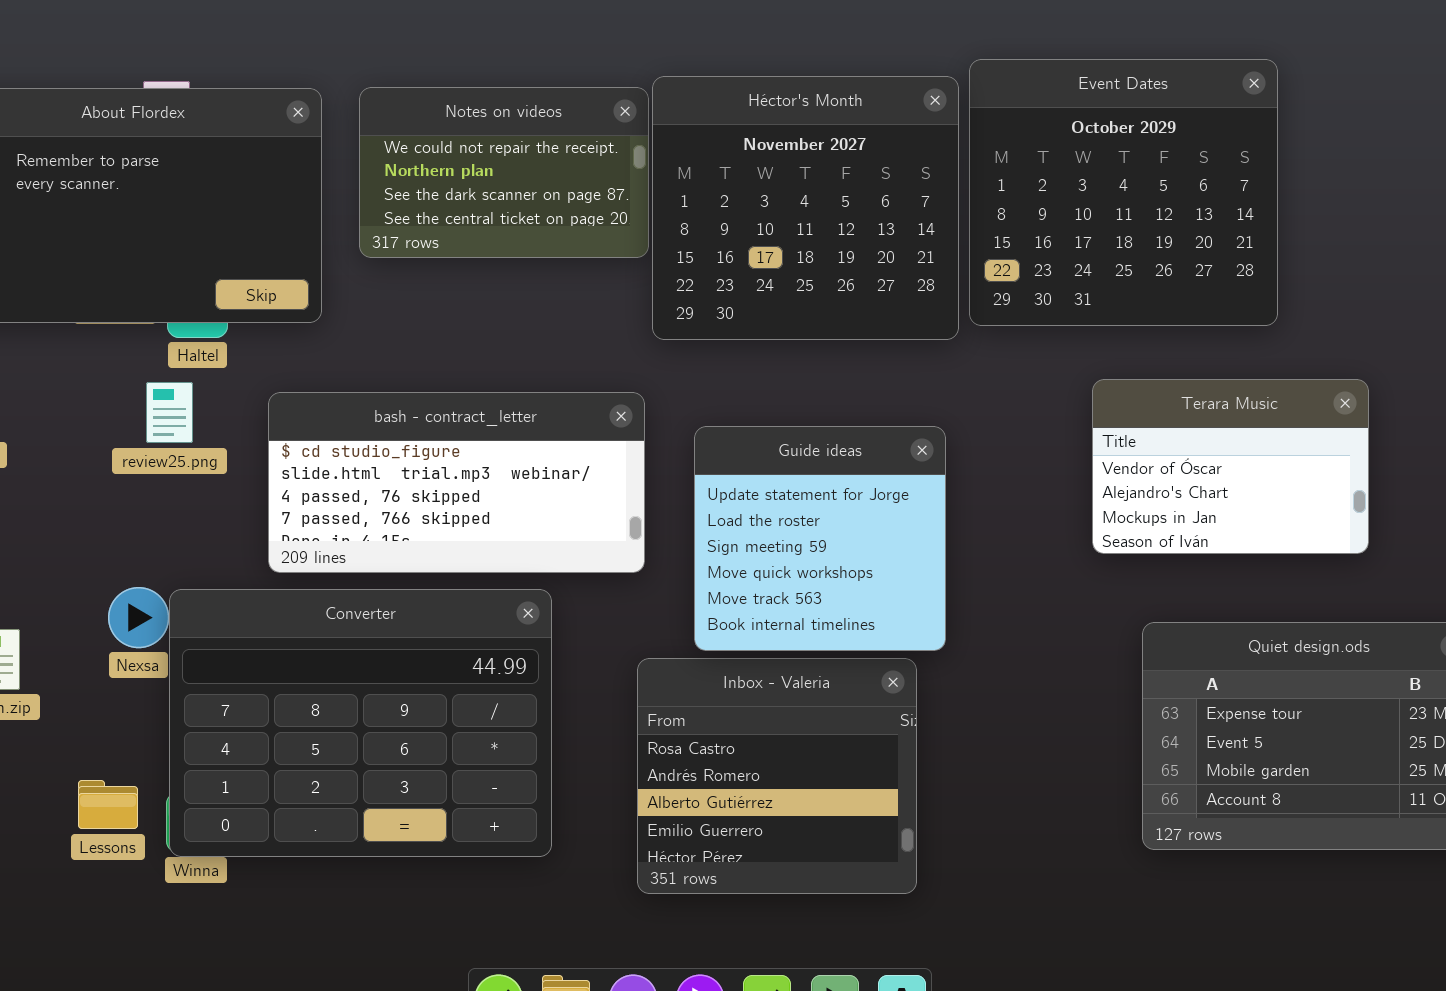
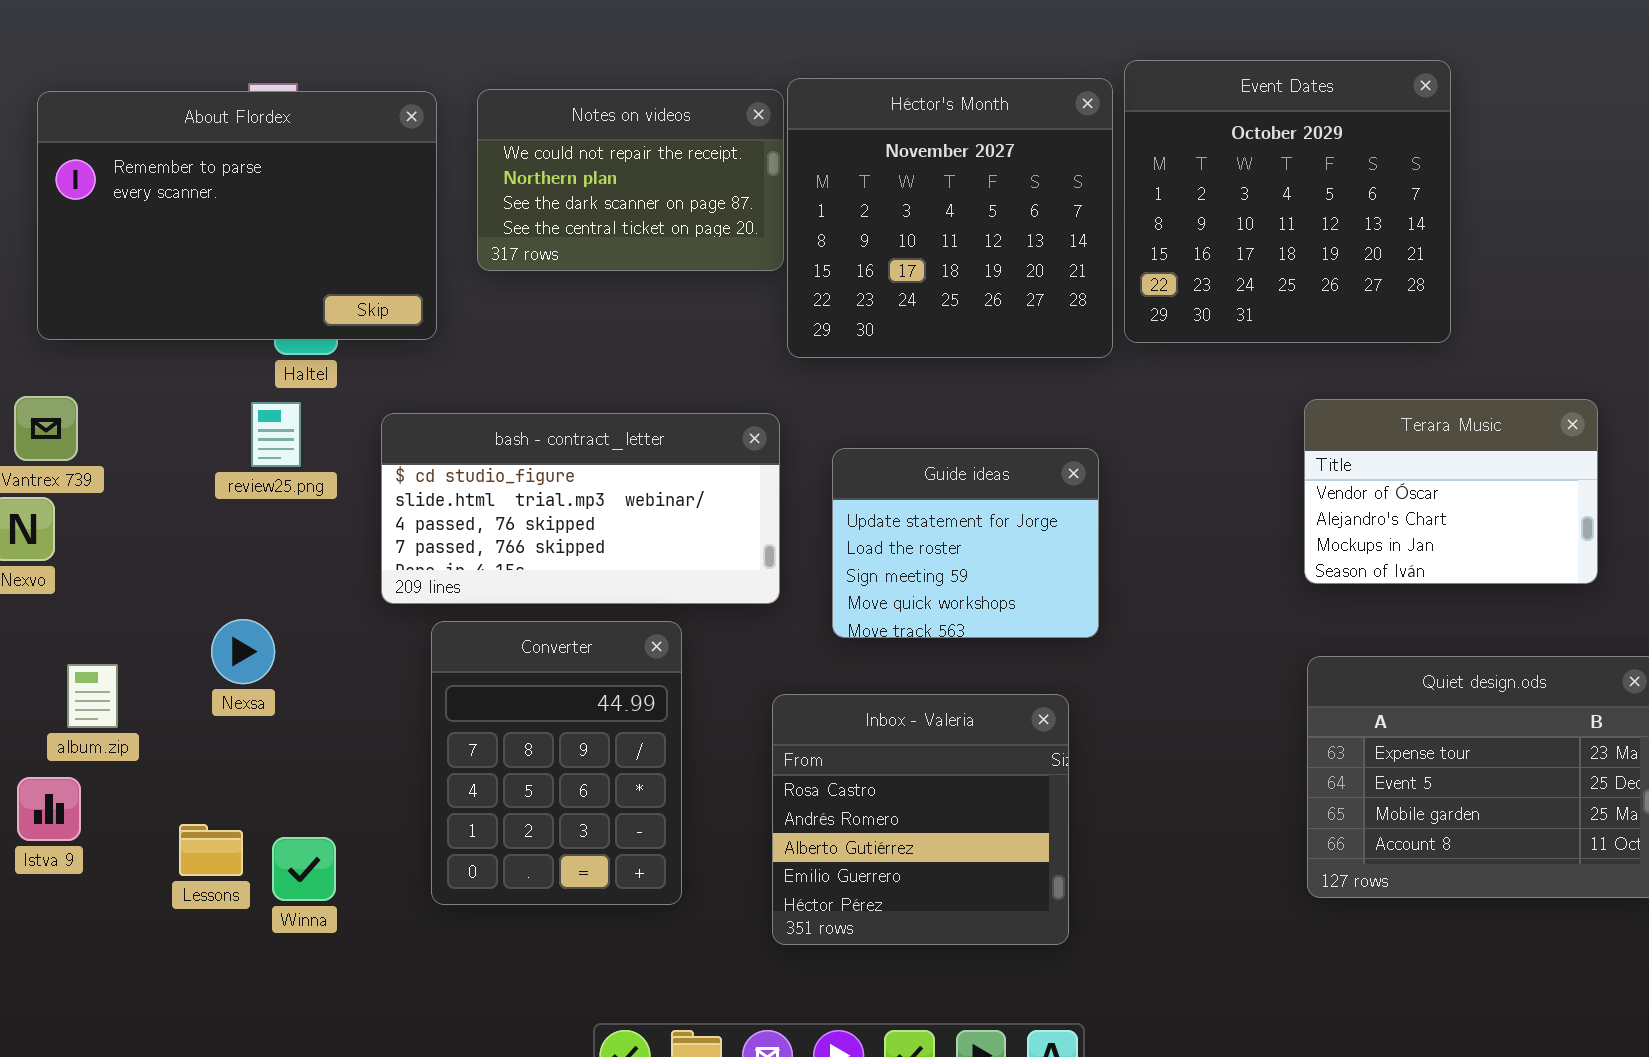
Terara Music: [1092,379,1369,554] -> [1304,399,1598,584], moved
Guide ideas: [694,426,946,651] -> [832,448,1099,638], resized
Converter: [169,589,552,857] -> [431,621,682,905], resized

